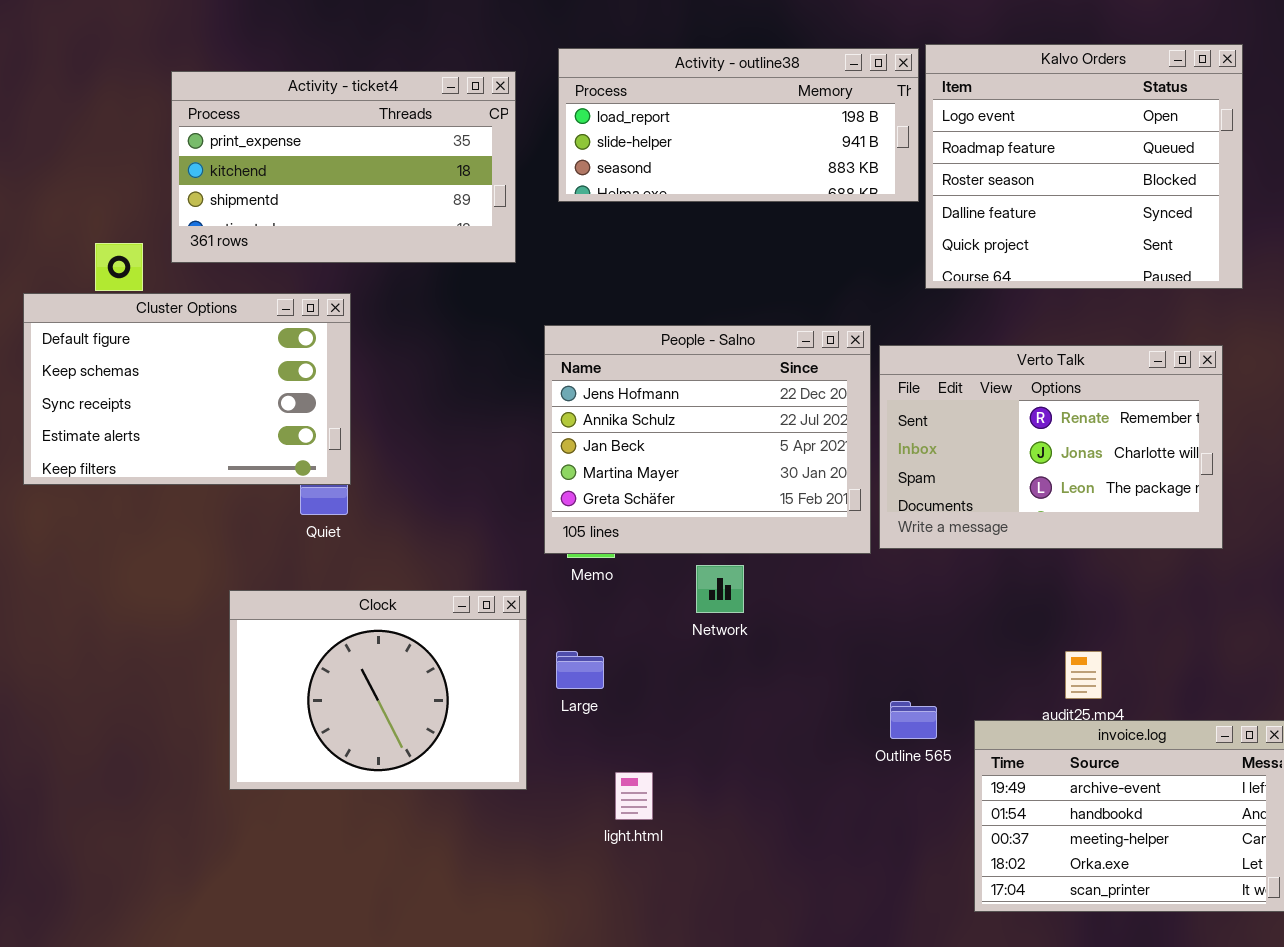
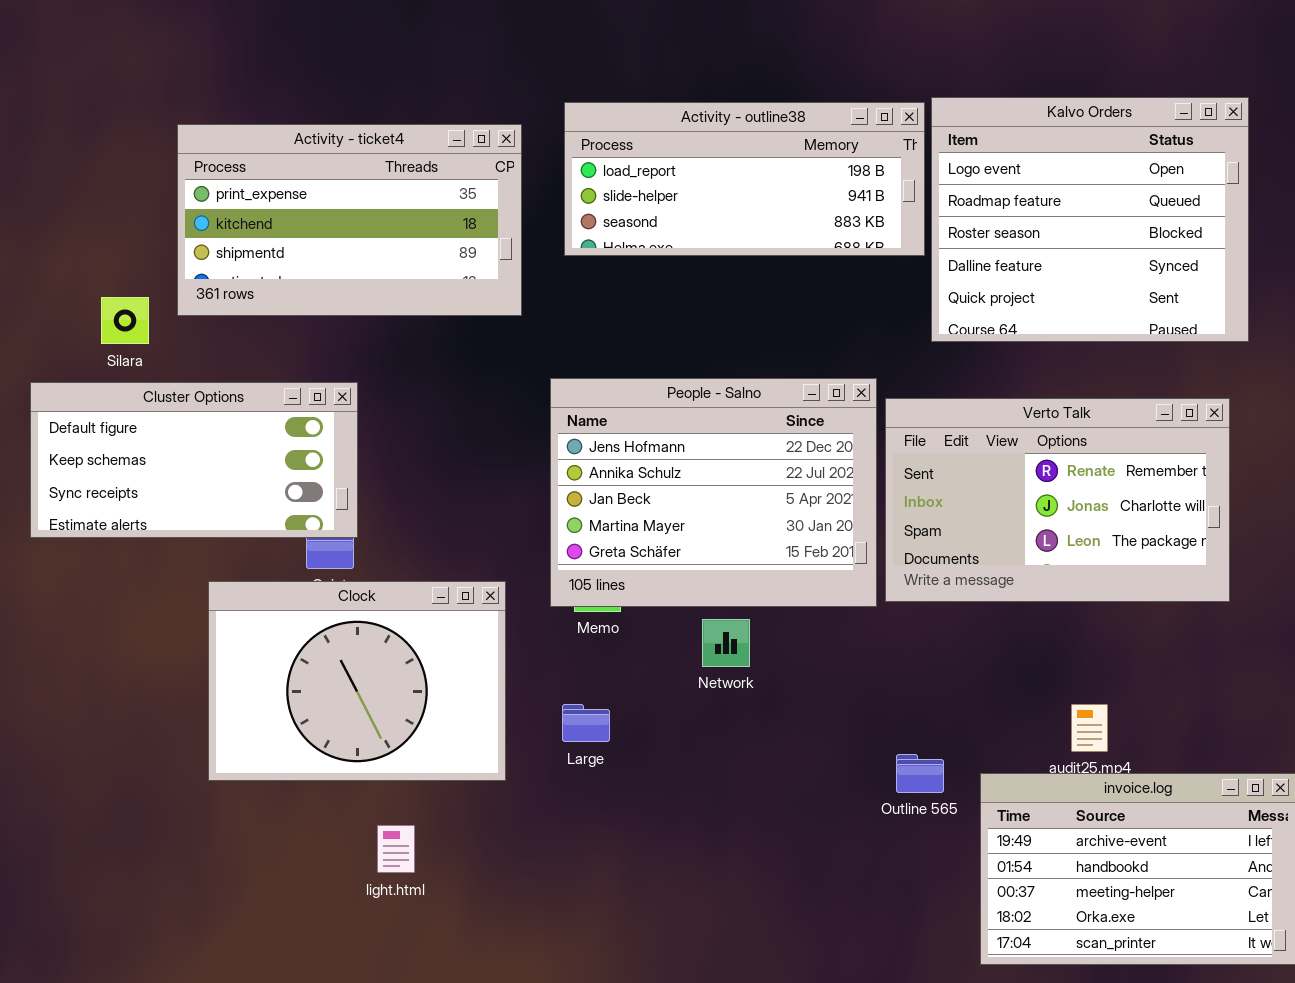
Cluster Options: [23,293,351,485] -> [30,382,358,538], resized
Clock: [229,590,527,790] -> [208,581,506,781], moved
light.html: [615,772,653,820] -> [377,825,415,873], moved

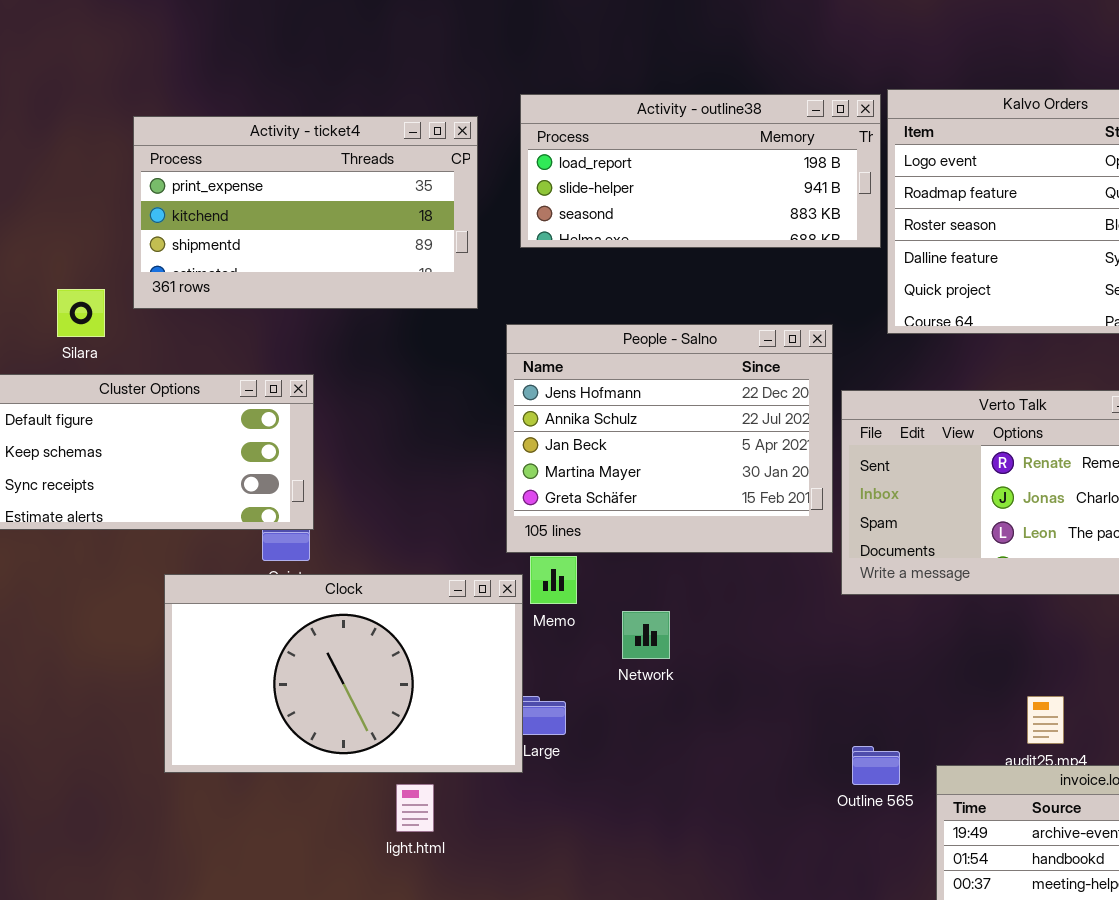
People - Salno: [550,378,877,607] -> [506,324,833,553], moved
Clock: [208,581,506,781] -> [164,574,523,773], resized
Network: [702,619,750,667] -> [622,611,670,659], moved
light.html: [377,825,415,873] -> [396,784,434,832], moved

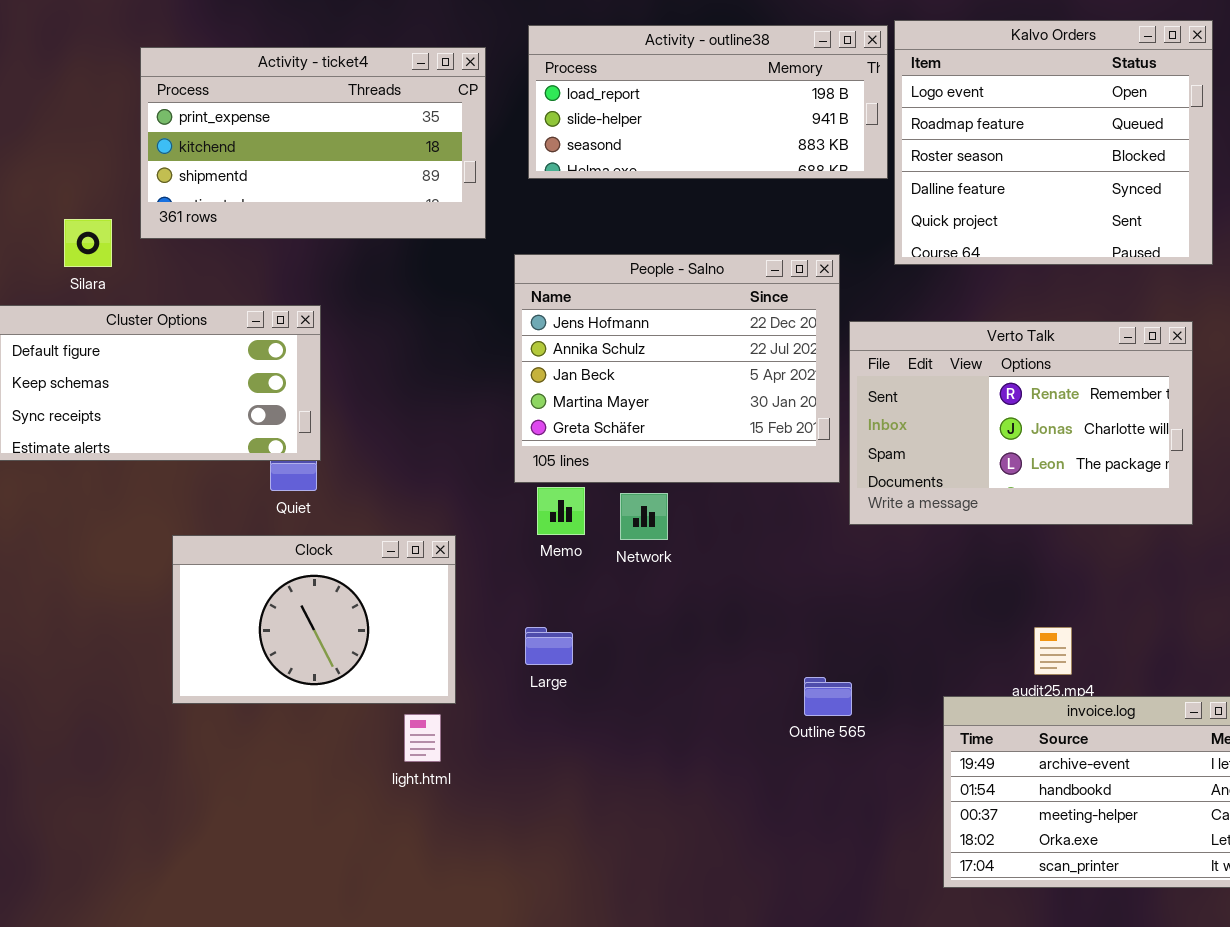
Clock: [164,574,523,773] -> [172,535,456,704], resized
Network: [622,611,670,659] -> [620,493,668,540], moved
Outline 565: [852,746,900,785] -> [804,677,852,716], moved

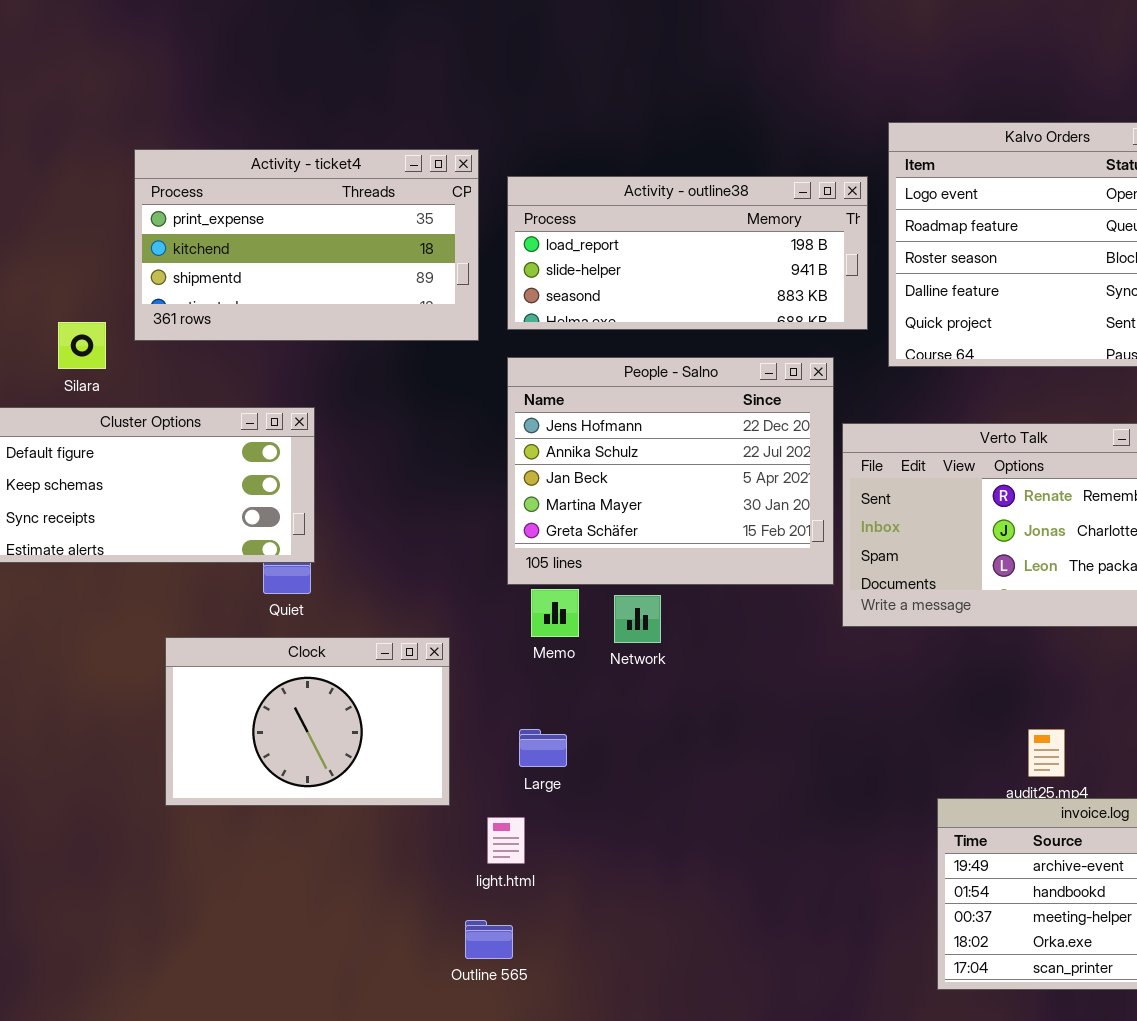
Activity - outline38: [528,25,888,179] -> [507,176,868,330], moved
Outline 565: [804,677,852,716] -> [465,920,513,959], moved
light.html: [404,714,441,762] -> [487,817,525,864], moved

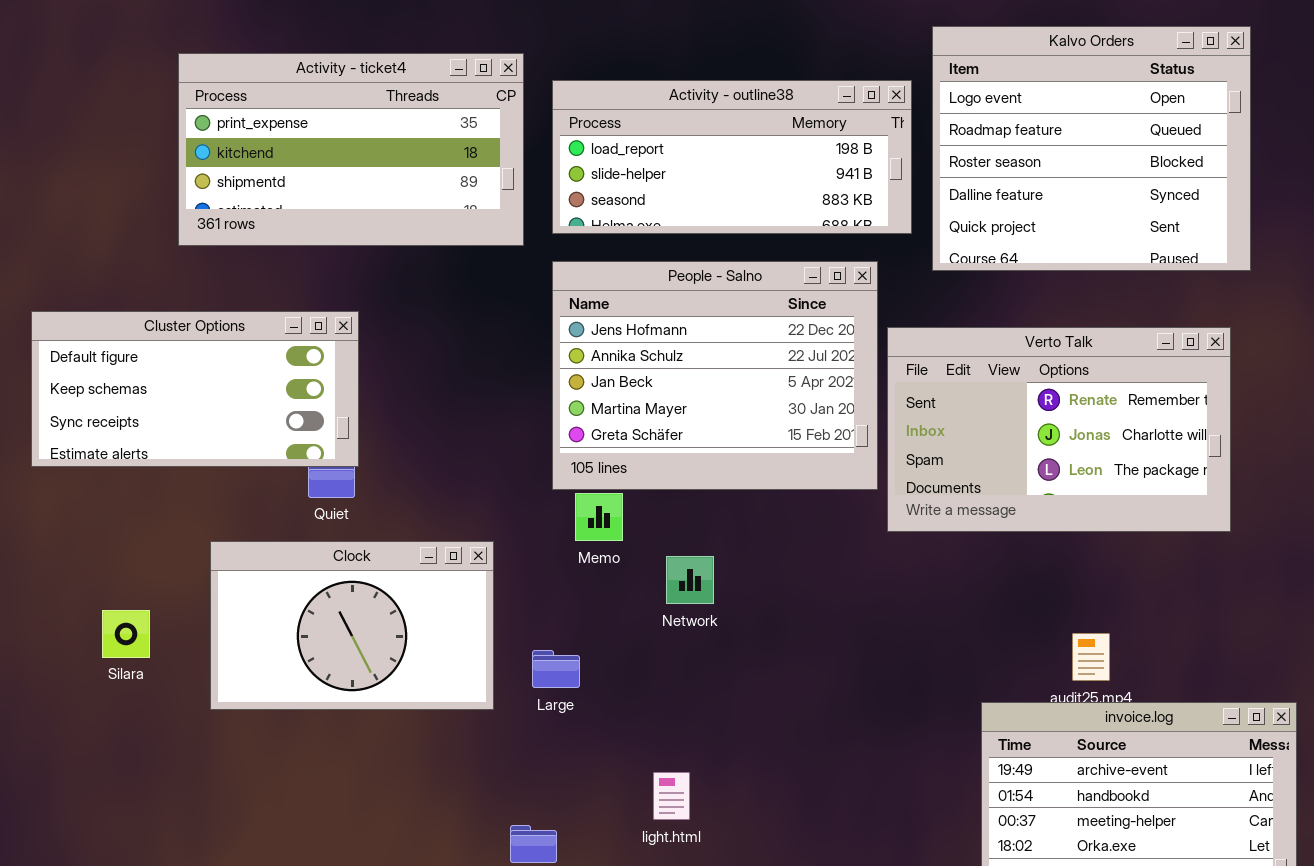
Silara: [58,322,106,369] -> [102,610,150,658], moved
Network: [614,595,661,643] -> [666,556,714,604], moved
Large: [519,729,567,767] -> [532,650,580,688], moved
light.html: [487,817,525,864] -> [653,772,690,820], moved

